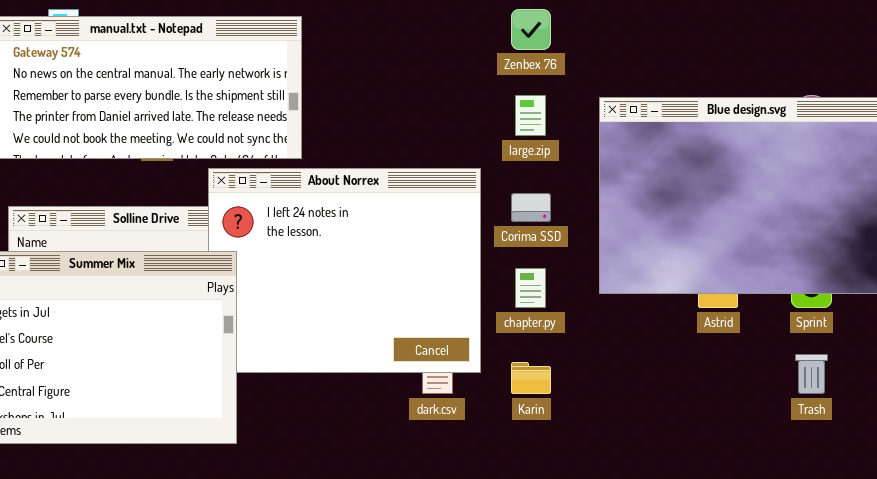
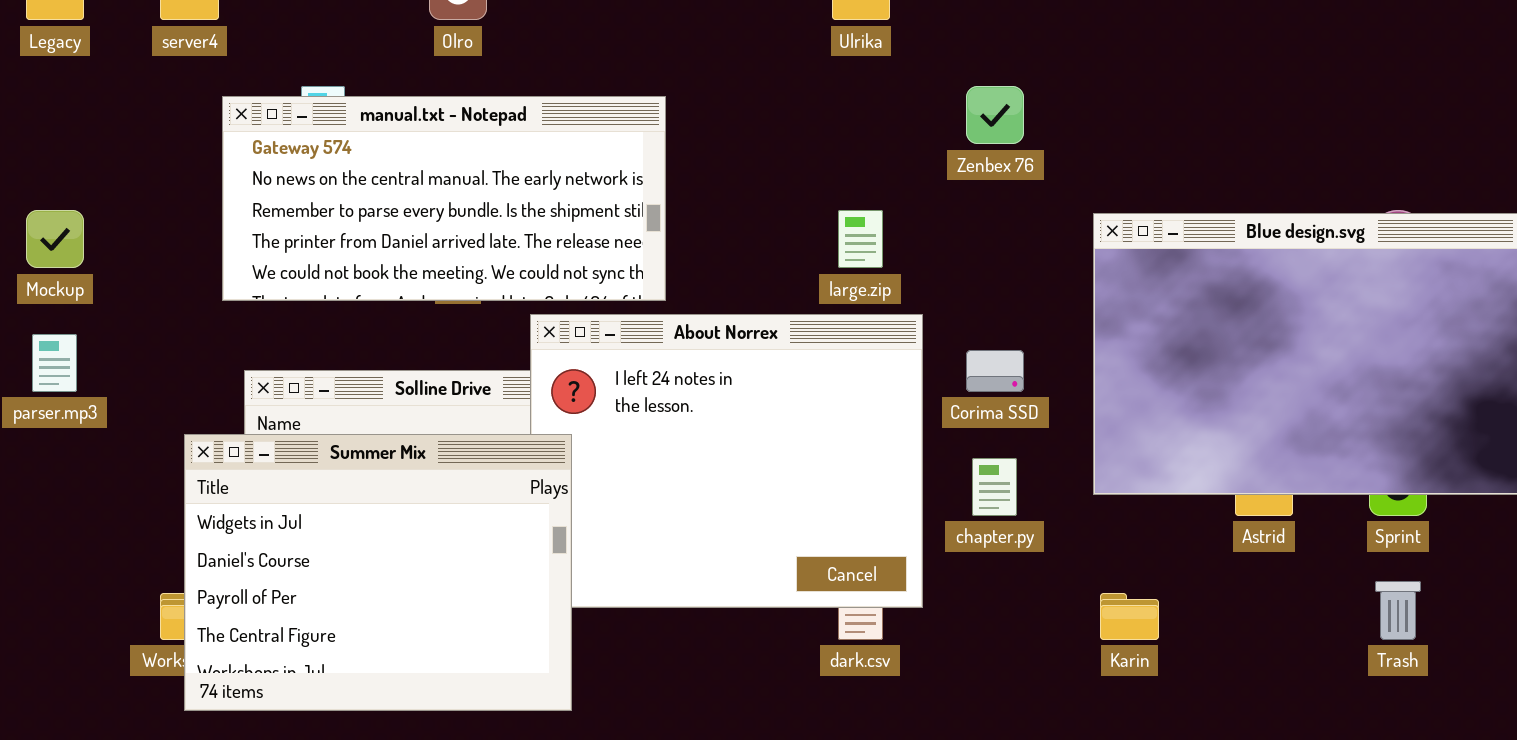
large.zip: [515,95,546,136] -> [838,210,883,268], moved
Karin: [511,362,551,394] -> [1100,593,1159,640], moved

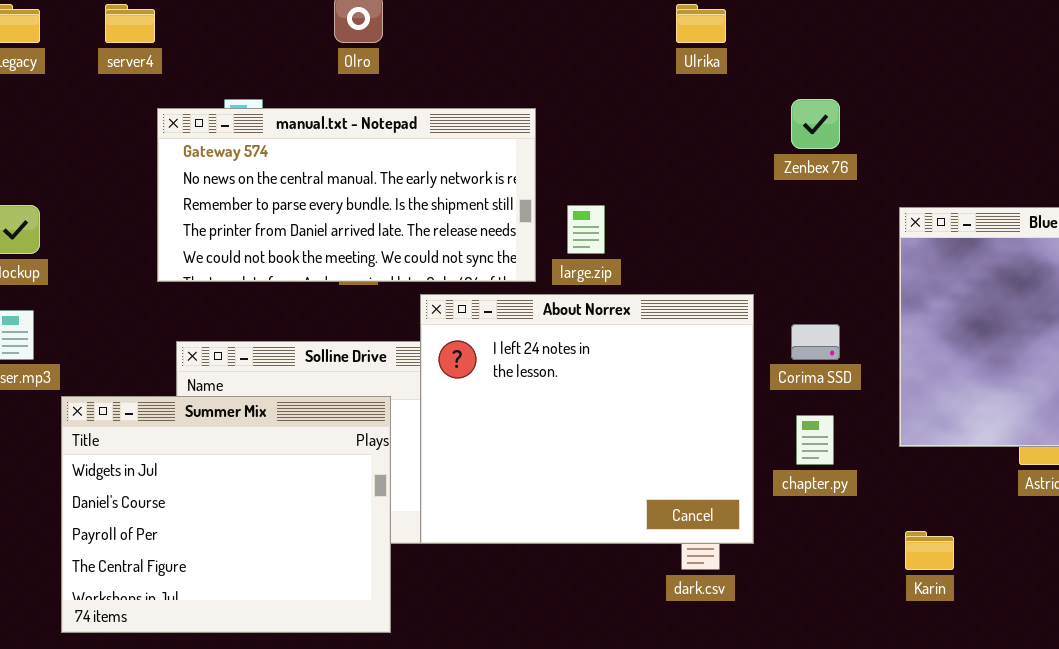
large.zip: [838,210,883,268] -> [567,205,605,254], moved
Summer Mix: [184,434,572,711] -> [61,396,391,633], moved

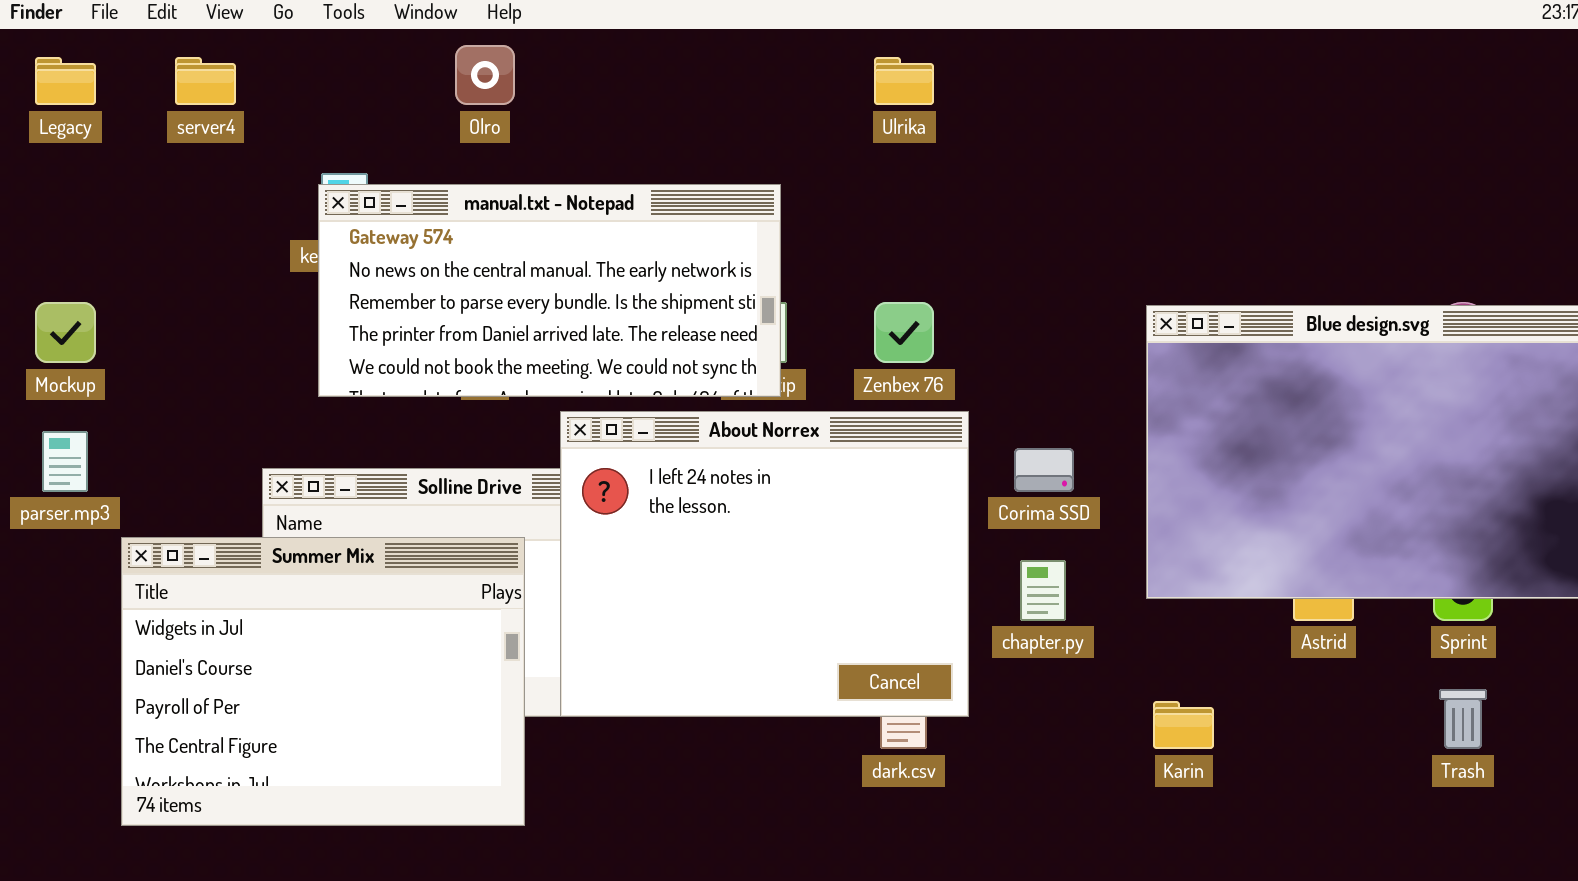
Zenbex 76: [791,99,840,149] -> [874,302,934,363], moved
manual.txt - Notepad: [157,108,536,282] -> [318,184,781,397], moved

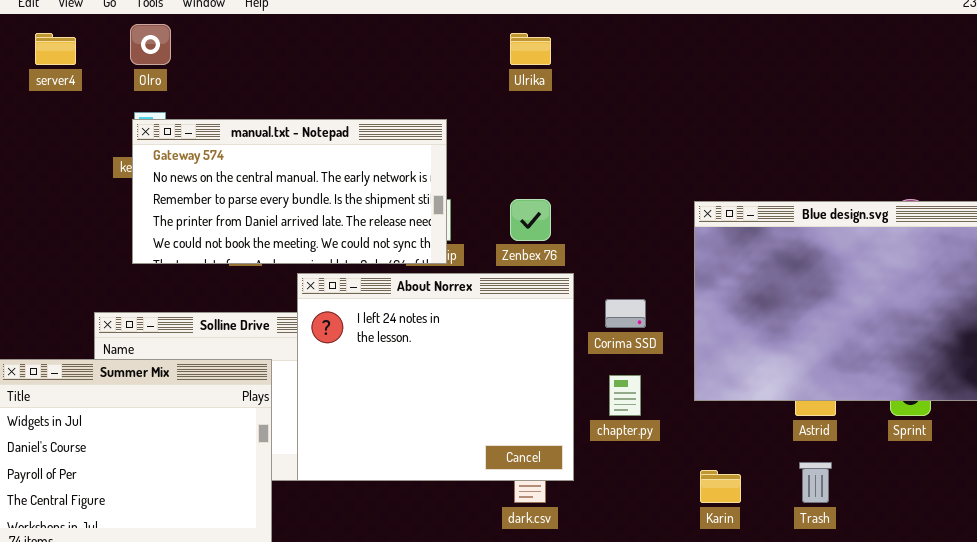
Olro: [455,45,515,105] -> [130,24,171,65], moved
Trash: [1439,689,1487,749] -> [799,462,832,503], moved

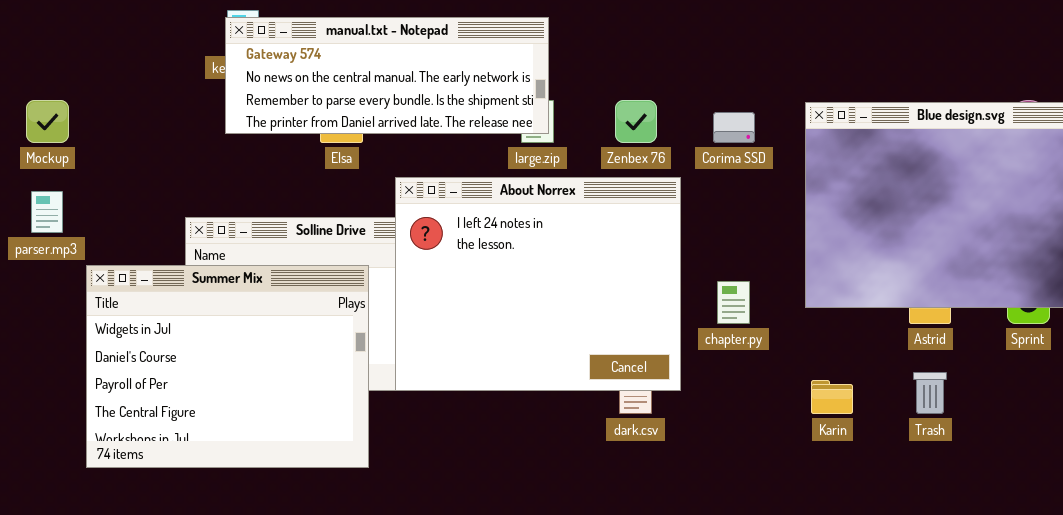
manual.txt - Notepad: [132,119,447,264] -> [225,17,549,134], resized
Corima SSD: [605,299,646,328] -> [713,112,755,143], moved

